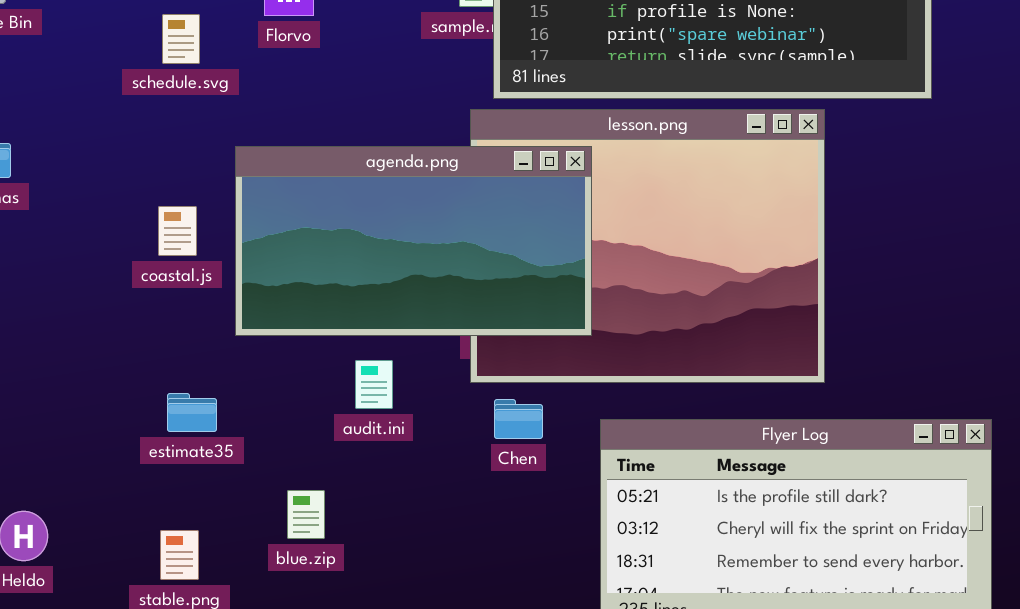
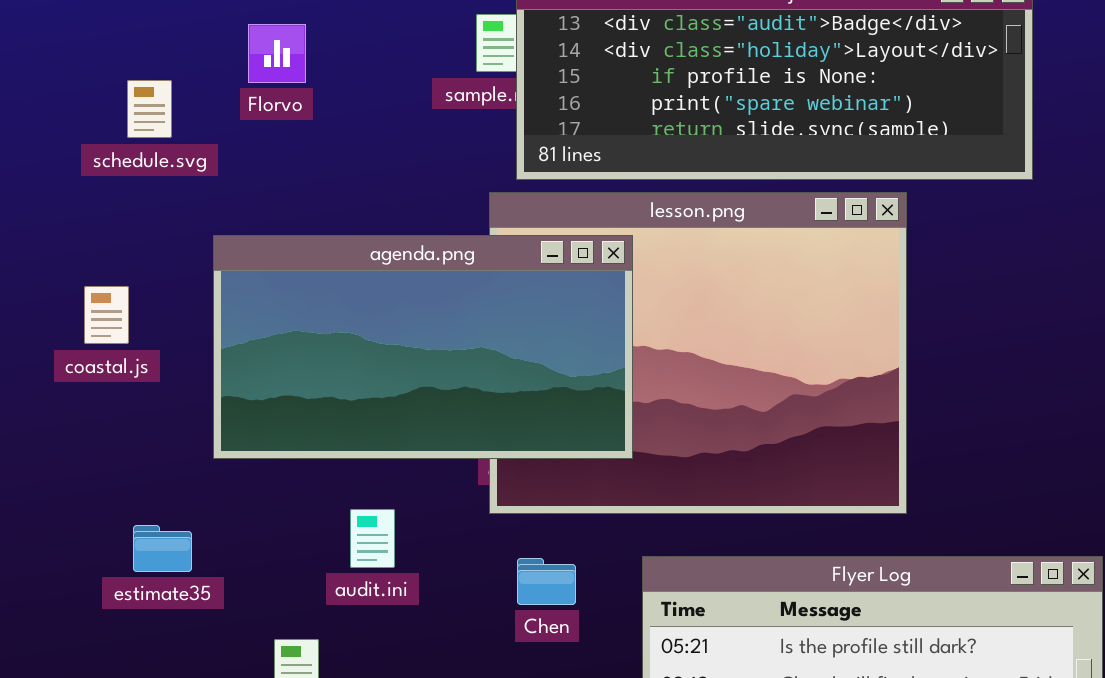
coastal.js: [158,206,197,256] -> [84,286,129,344], moved
audit.ini: [355,360,393,409] -> [350,509,395,568], moved
Chen: [494,399,543,439] -> [517,558,576,605], moved

